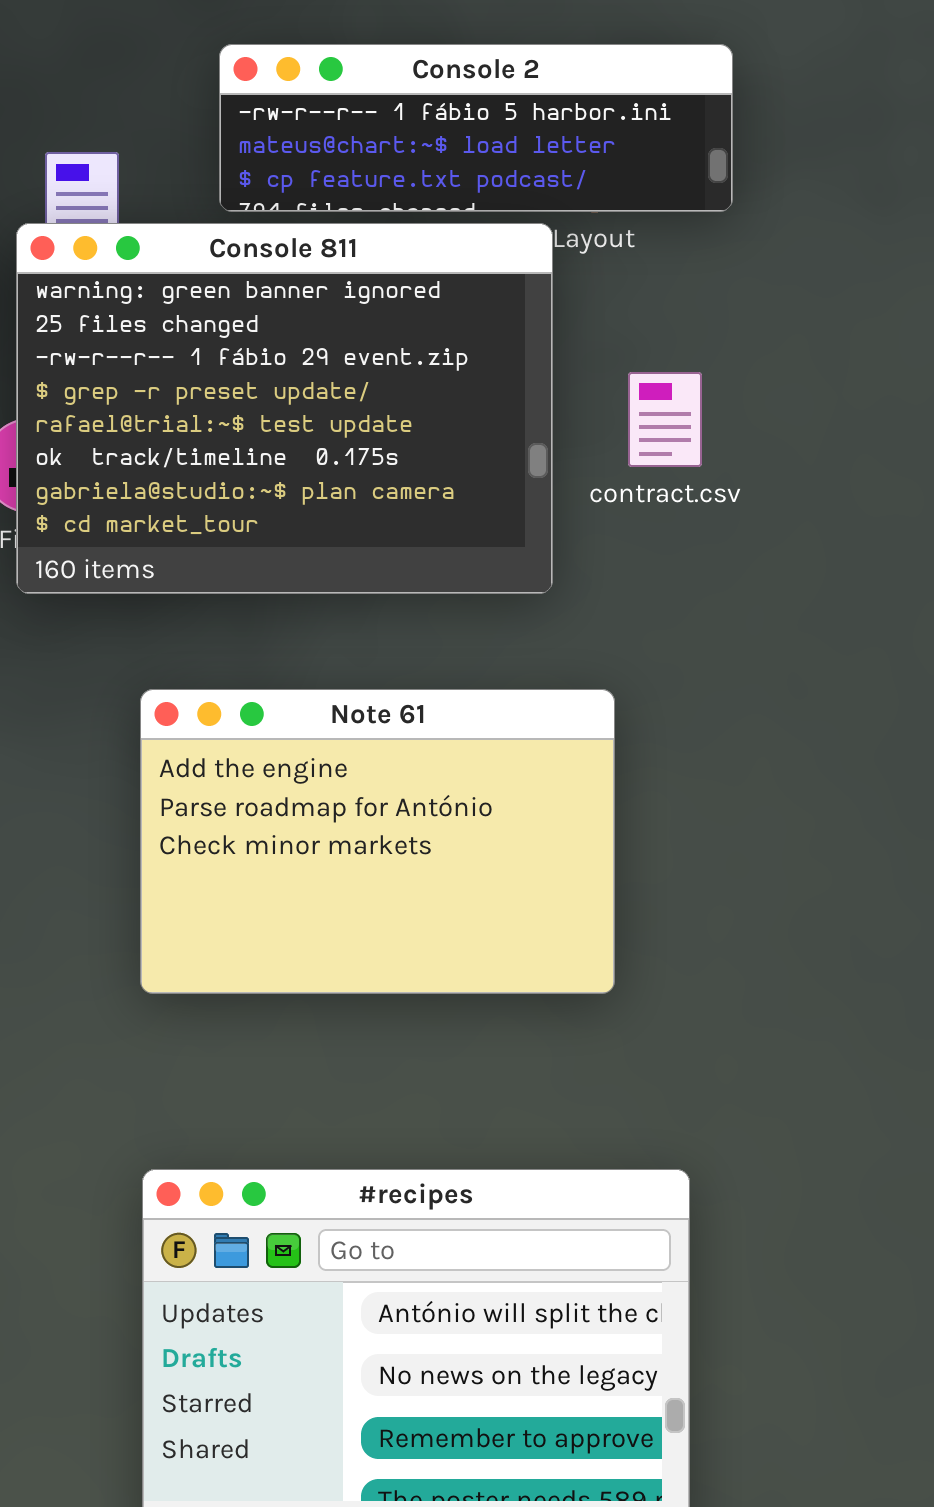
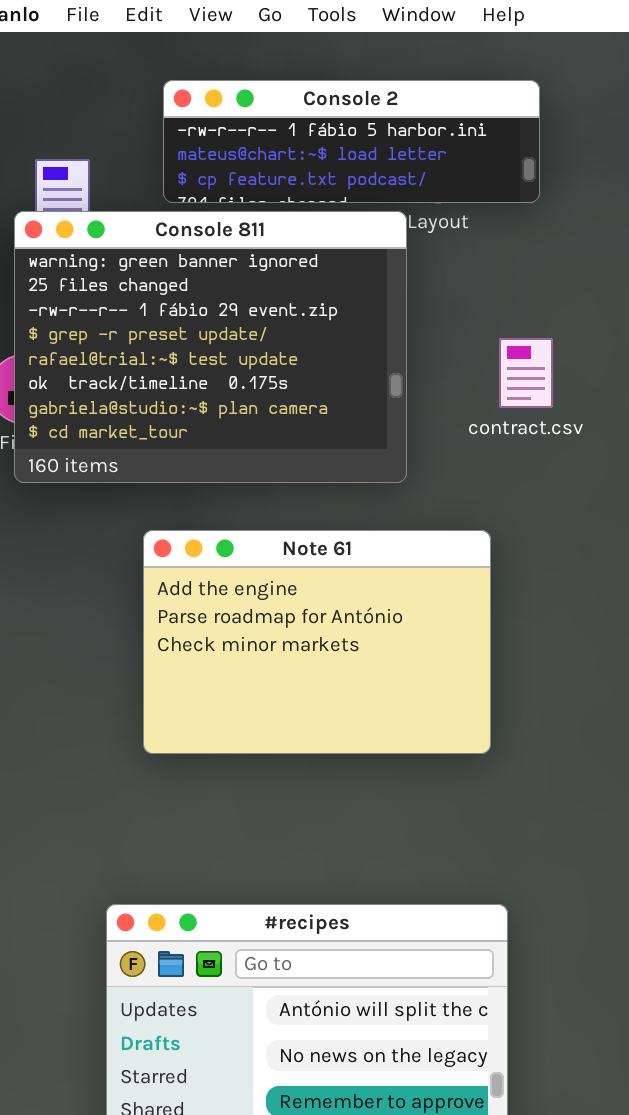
contract.csv: [628,372,702,467] -> [499,338,553,408], moved
Note 61: [140,689,615,994] -> [143,530,491,754], moved

